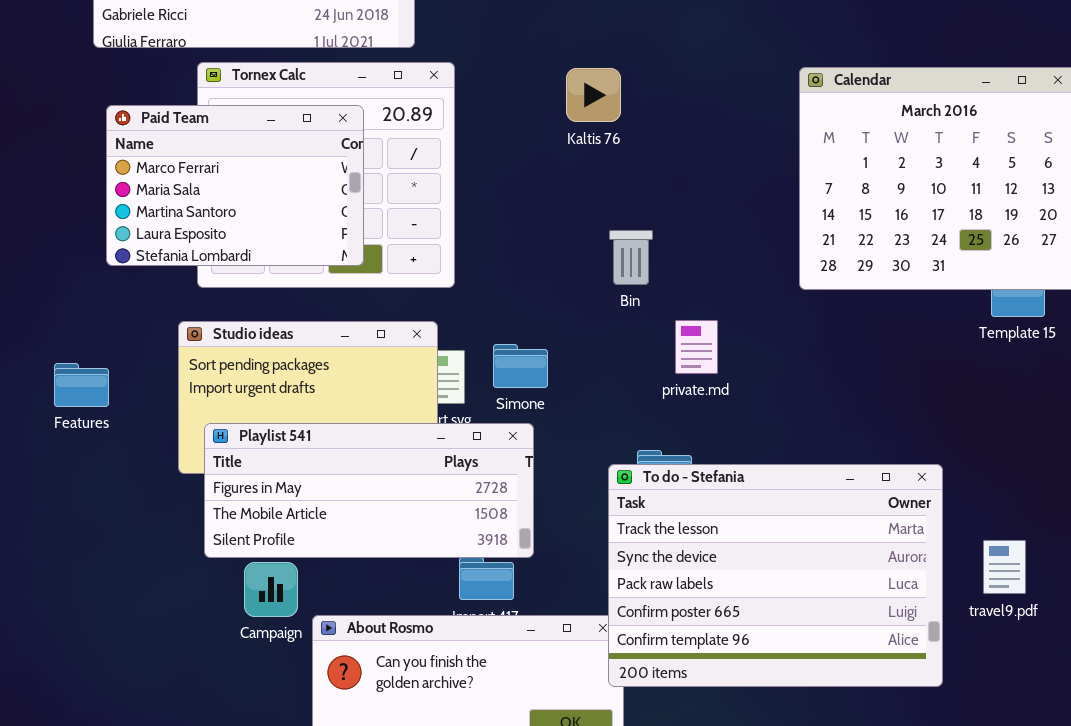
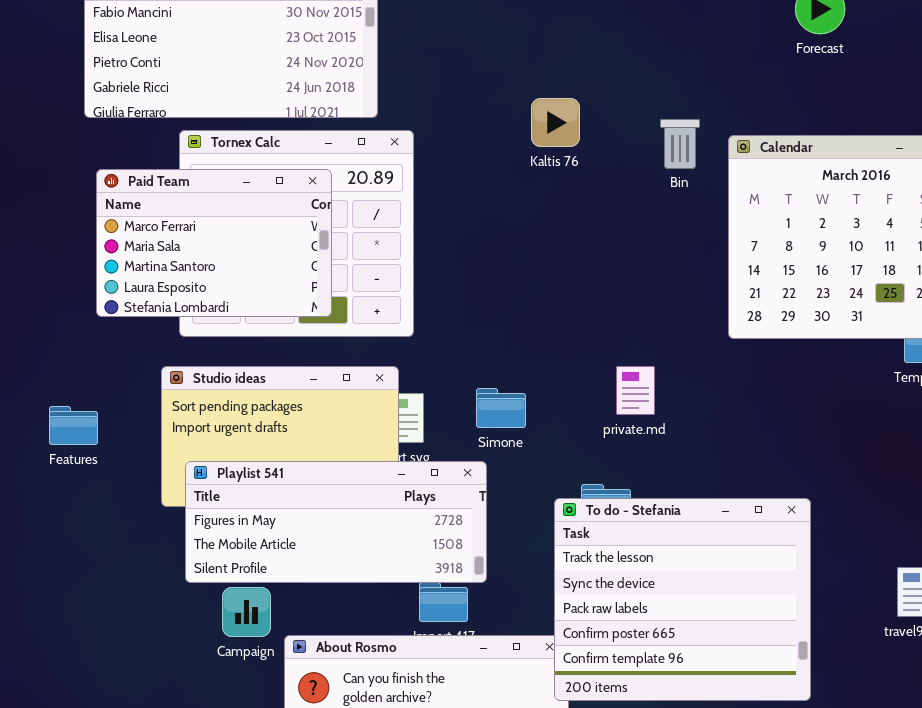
Kaltis 76: [566,68,621,122] -> [531,98,580,147], moved
Bin: [609,230,653,285] -> [660,119,700,169], moved
Simone: [493,344,548,388] -> [476,388,526,428], moved
To do - Stefania: [608,464,943,687] -> [554,498,811,701], resized

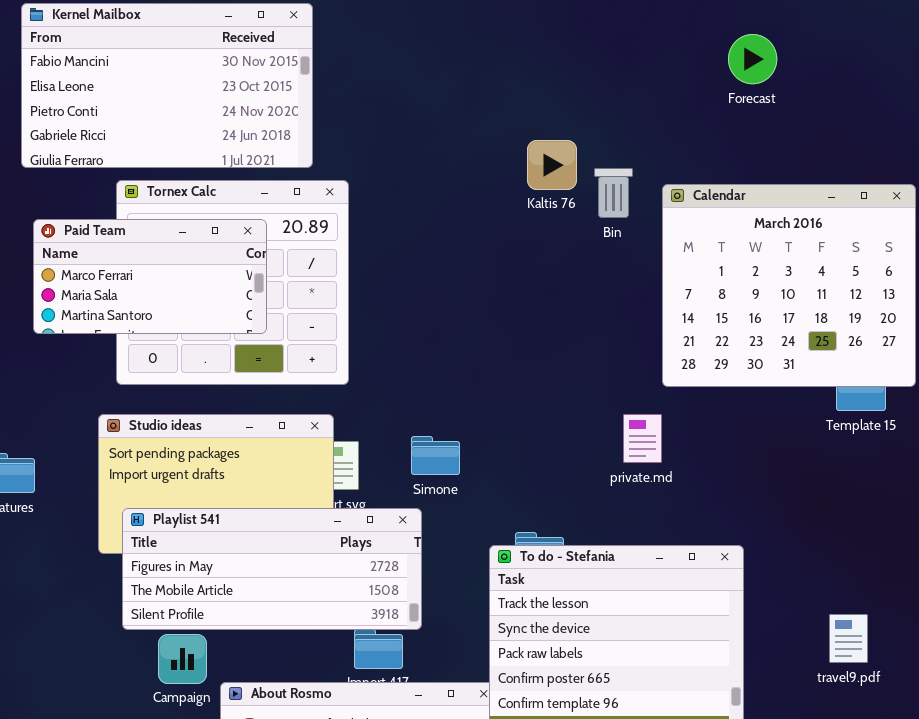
Kaltis 76: [531,98,580,147] -> [527,140,577,190], moved
Paid Team: [96,169,332,317] -> [33,219,267,334], resized
private.md: [616,366,655,415] -> [623,414,662,463], moved

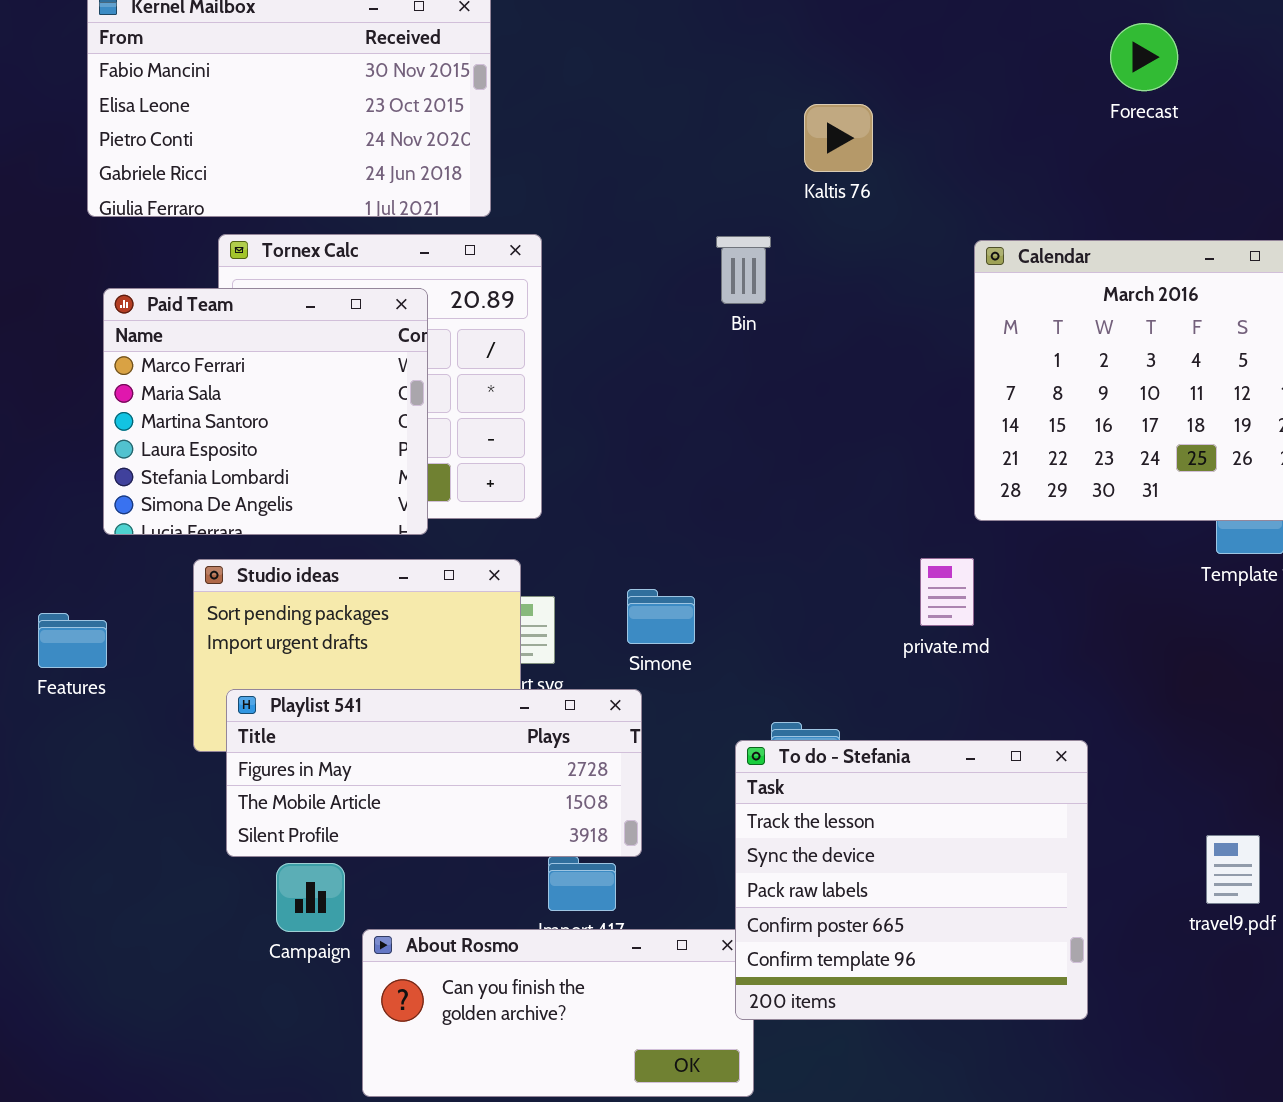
Forecast: [728,34,777,84] -> [1110,23,1178,91], moved
Kaltis 76: [527,140,577,190] -> [804,104,873,172], moved
Bin: [594,168,633,218] -> [716,236,771,304], moved
Paid Team: [33,219,267,334] -> [103,288,428,535], resized

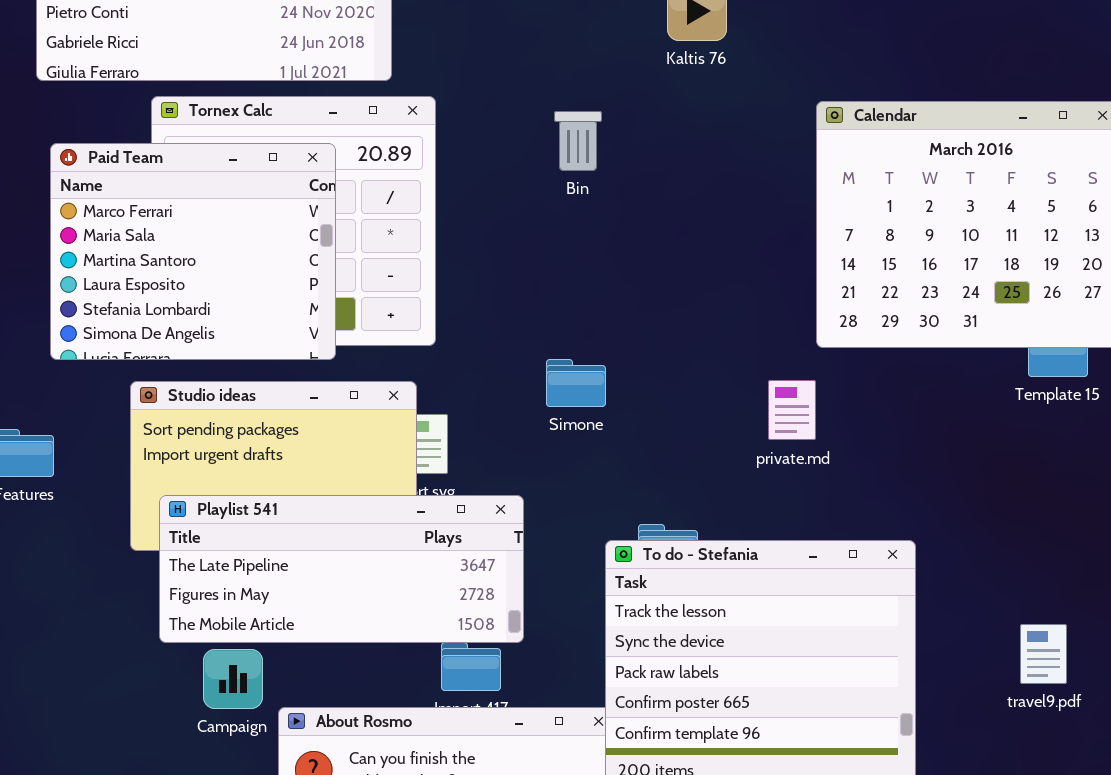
Bin: [716,236,771,304] -> [554,111,602,171], moved
Simone: [627,589,695,644] -> [546,359,606,407], moved
Playlist 541: [226,689,642,857] -> [159,495,524,643], scrolled up 1 row

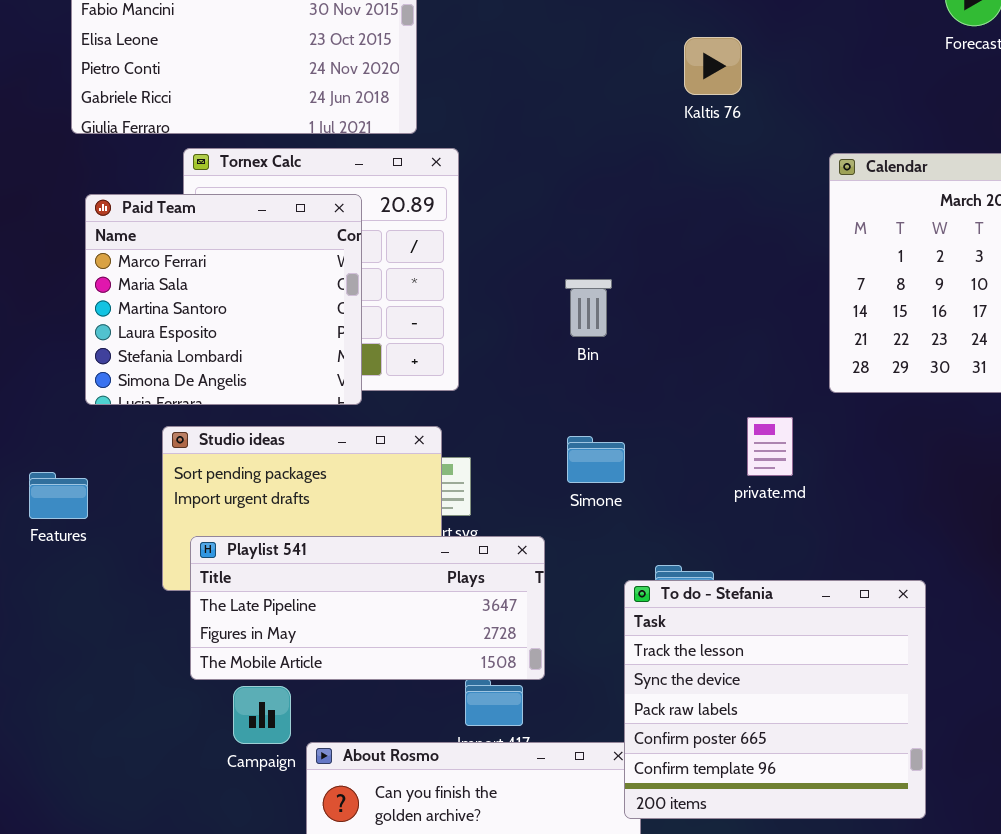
Bin: [554,111,602,171] -> [565,279,612,337], moved
Simone: [546,359,606,407] -> [567,436,625,483], moved
private.md: [768,380,816,440] -> [747,417,793,476], moved

